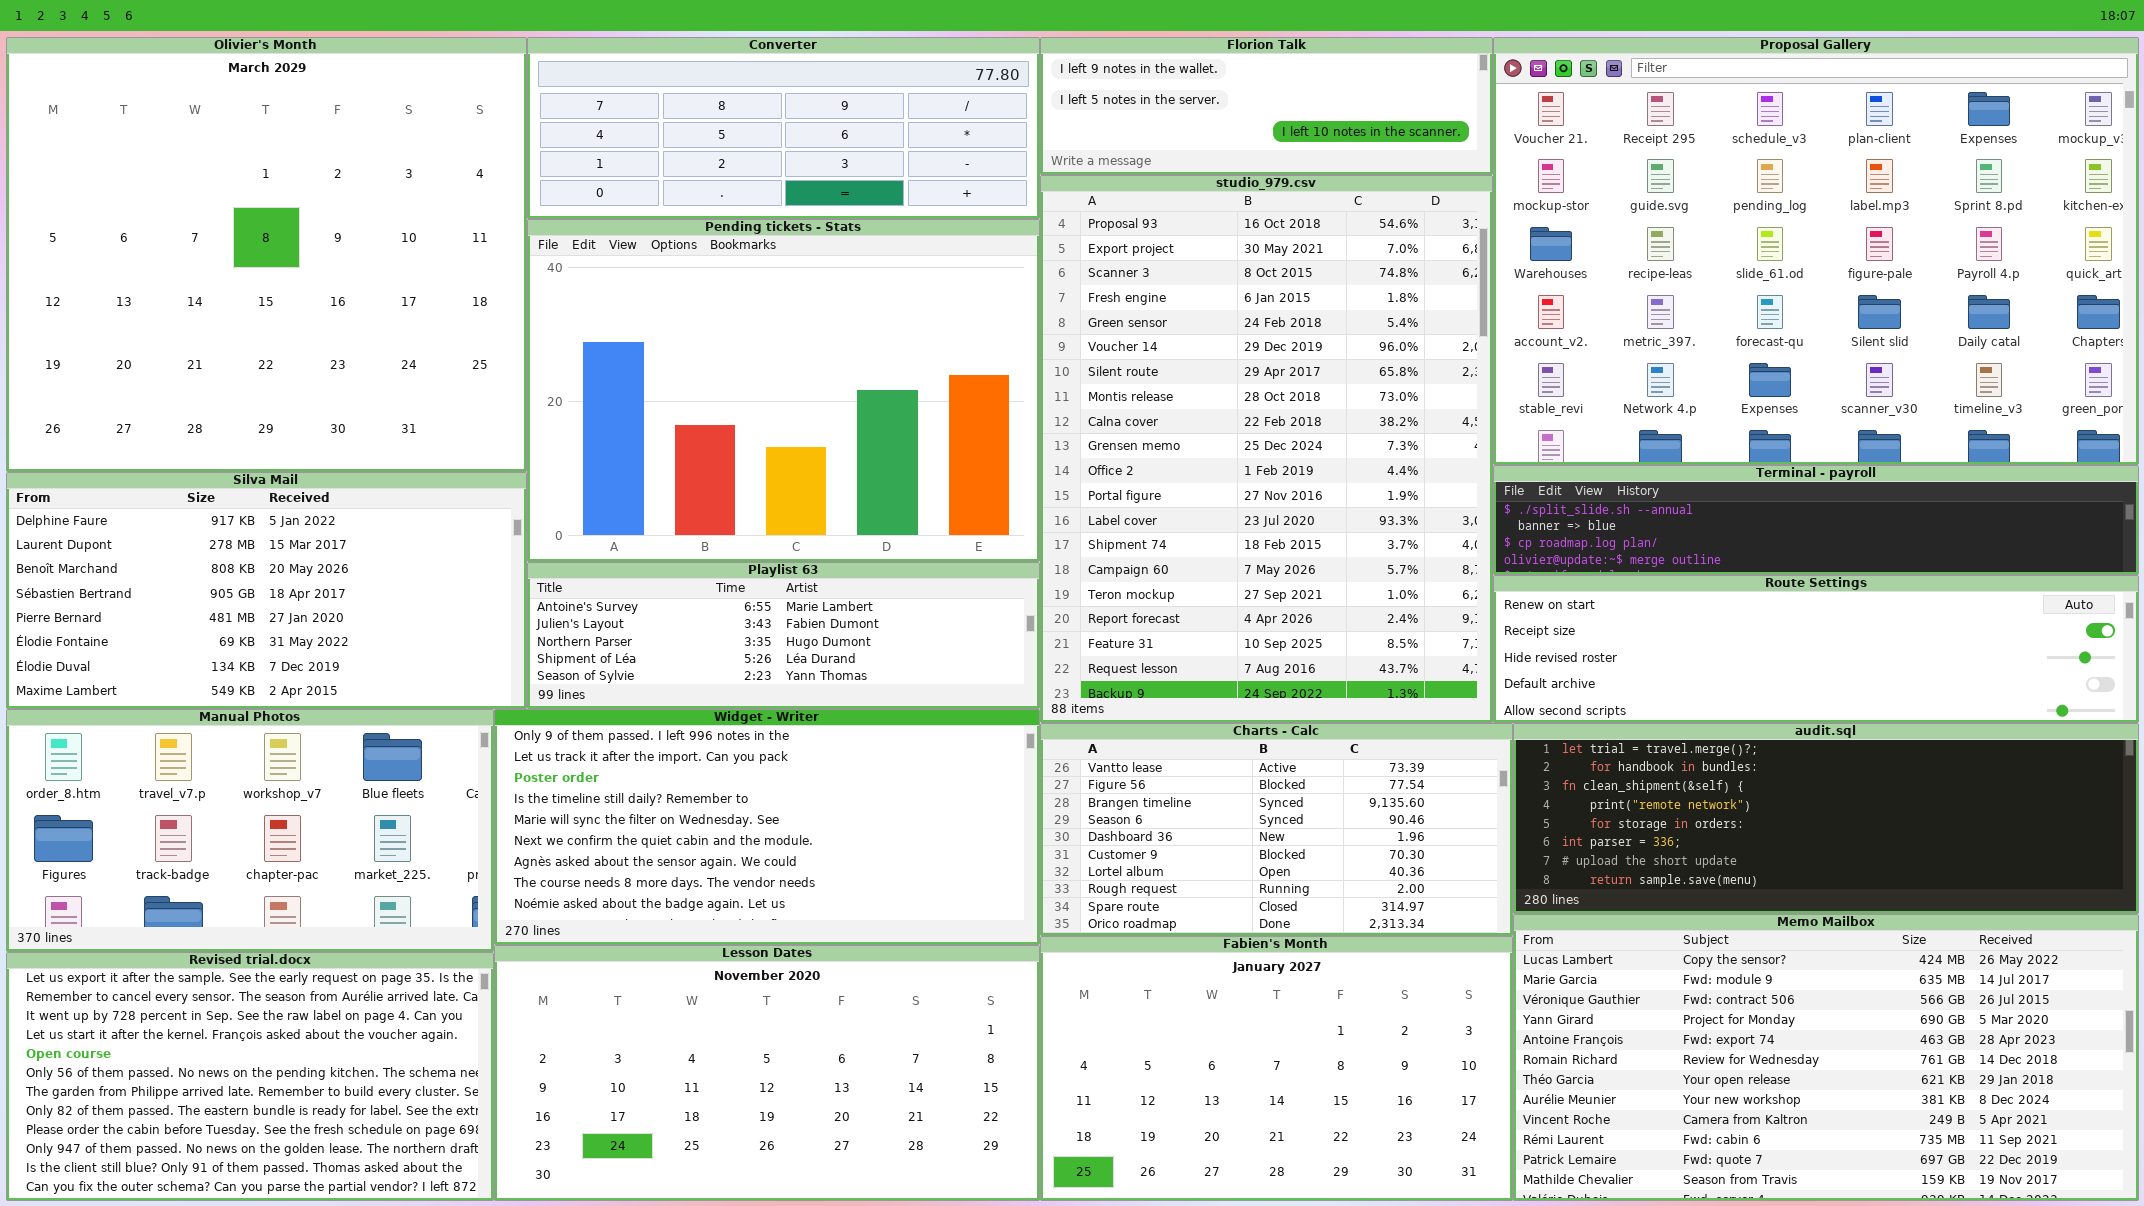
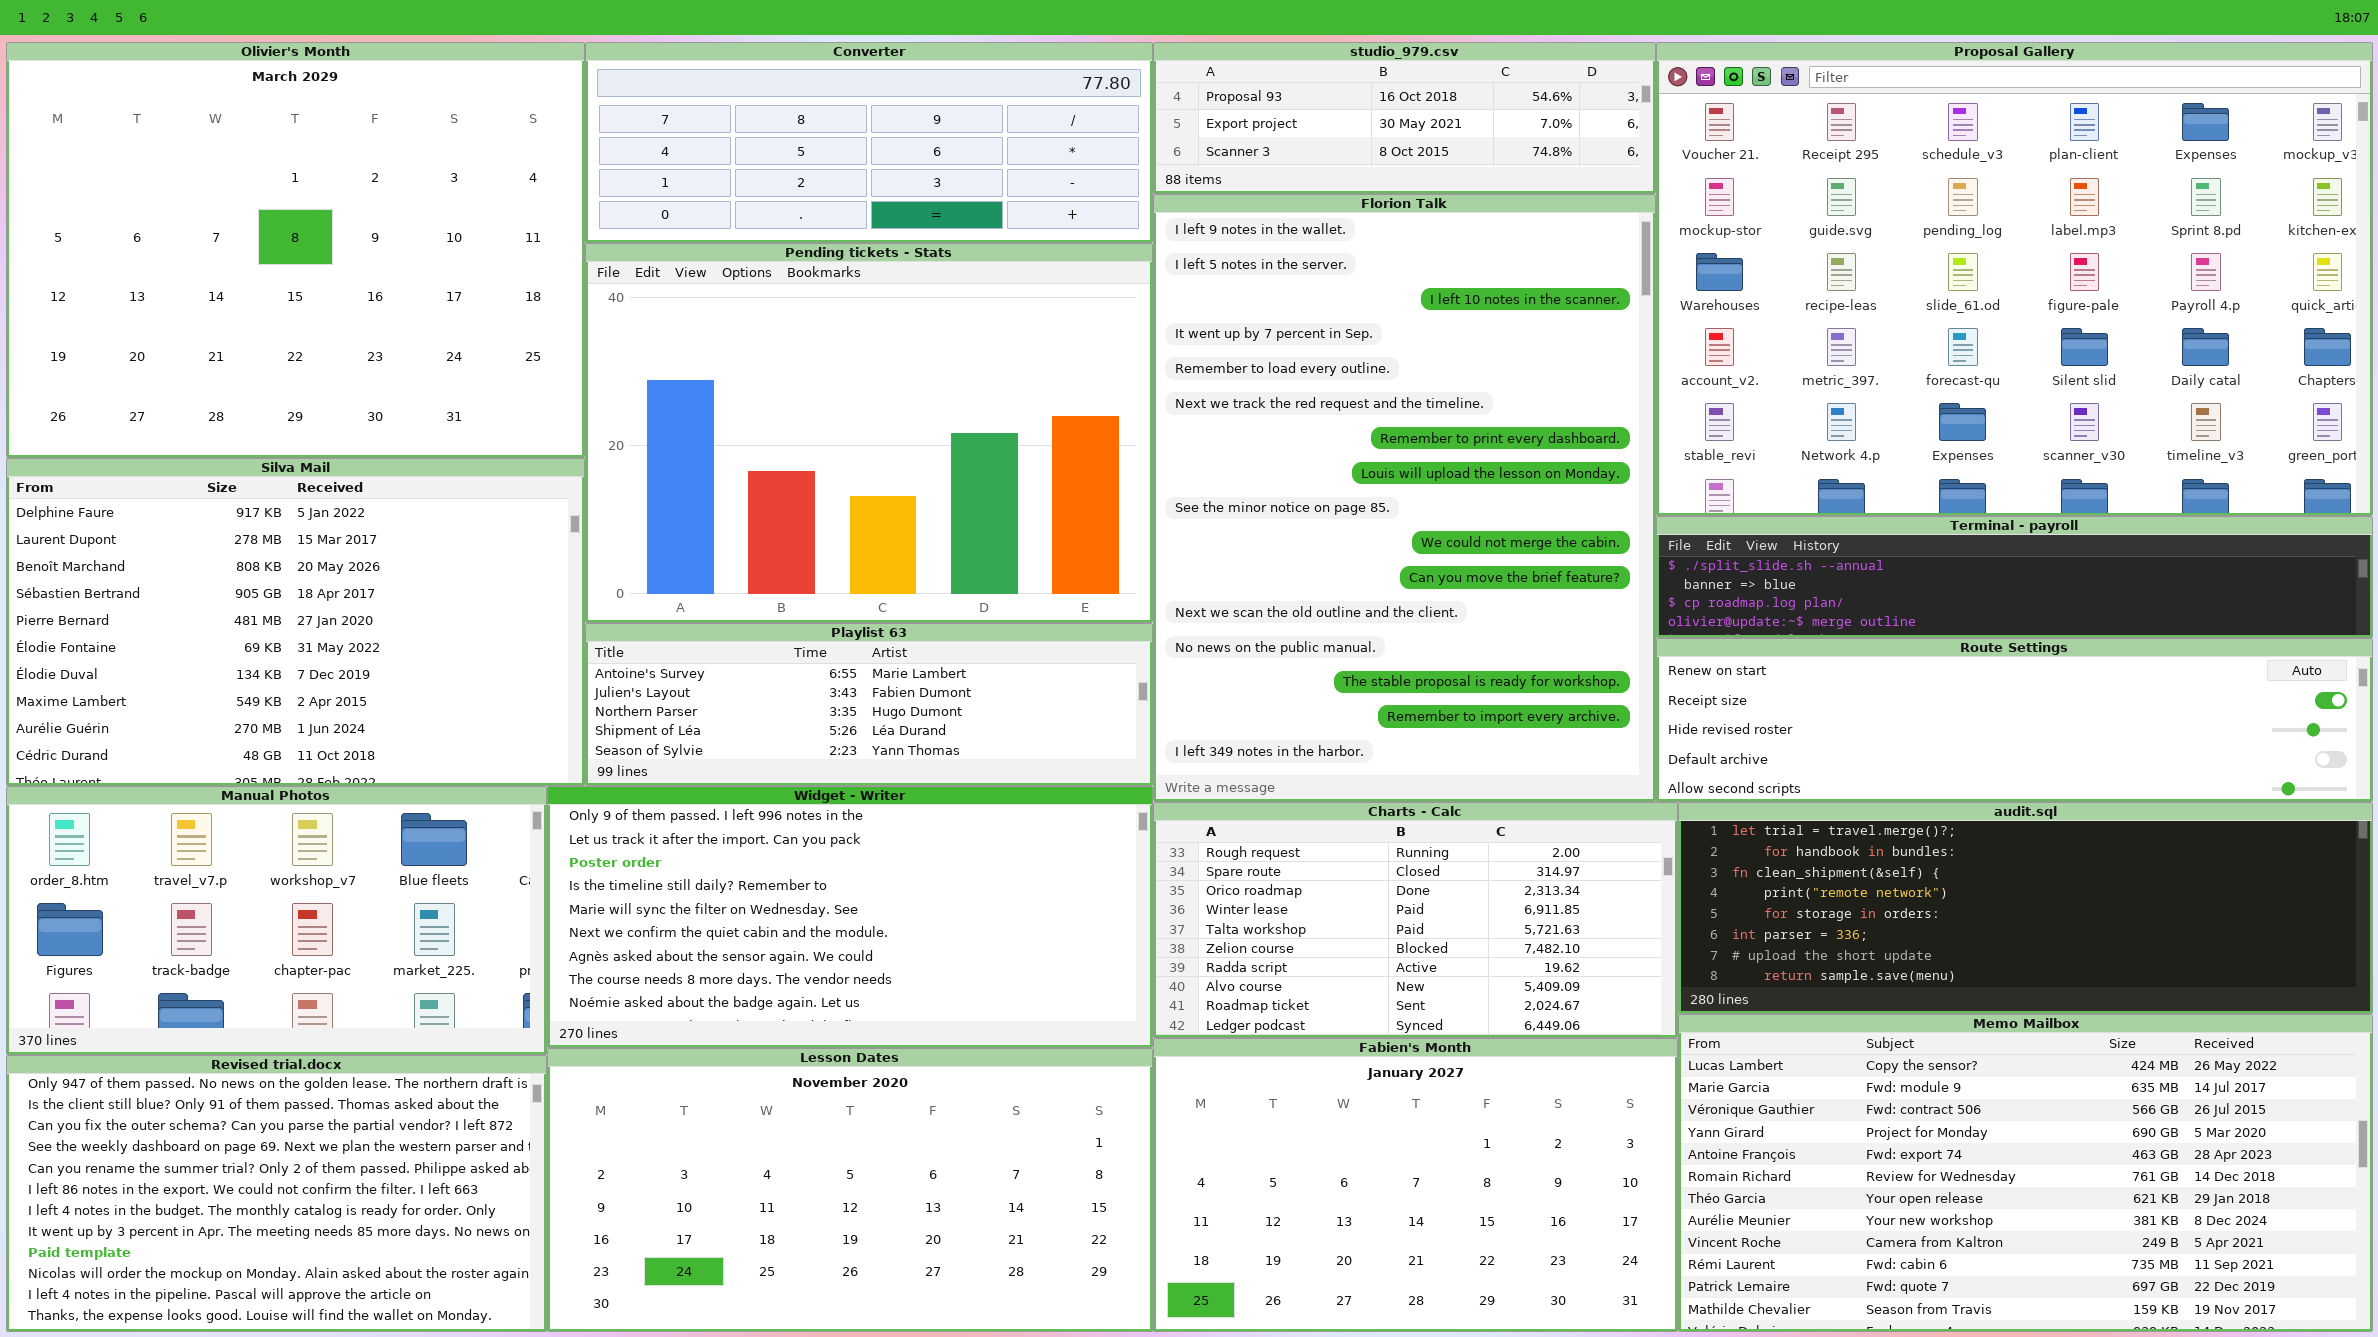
Olivier's Month: [6,37,527,472] -> [6,42,585,458], resized
Florion Talk: [1040,37,1493,175] -> [1153,194,1656,802], moved, resized
studio_979.csv: [1040,175,1493,723] -> [1153,42,1656,194], moved, resized
Silva Mail: [6,472,527,709] -> [6,458,585,786], resized
Charts - Calc: [1040,723,1513,936] -> [1153,802,1678,1038], scrolled down 7 rows
Revised trial.docx: [6,952,494,1201] -> [6,1055,547,1332], scrolled down 9 rows

